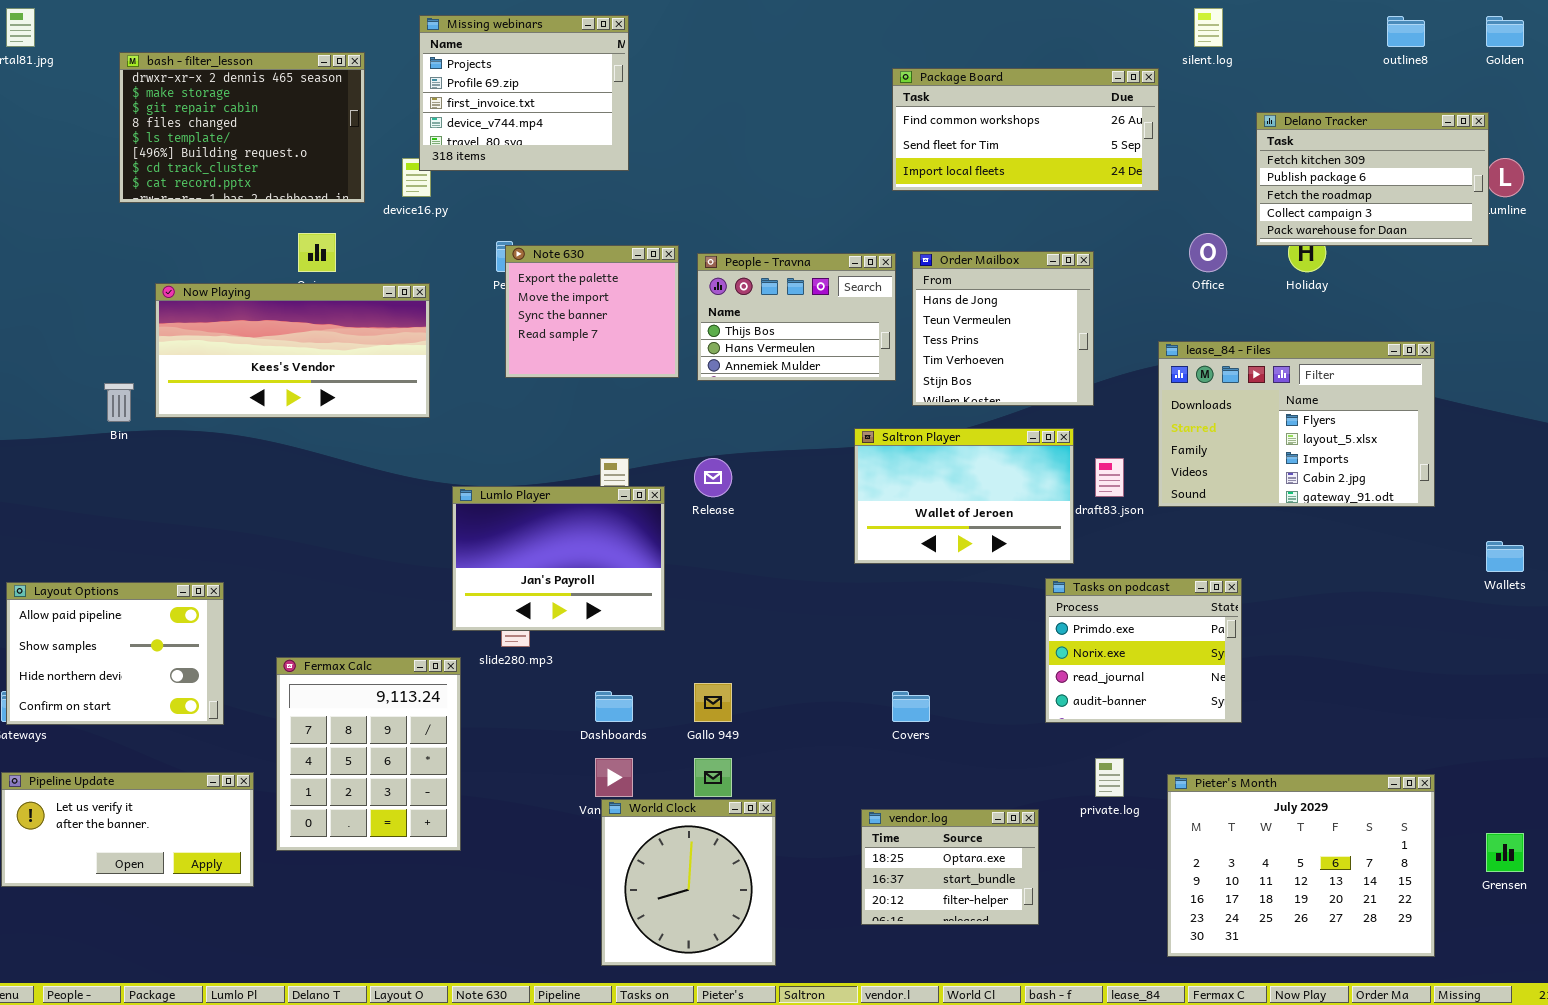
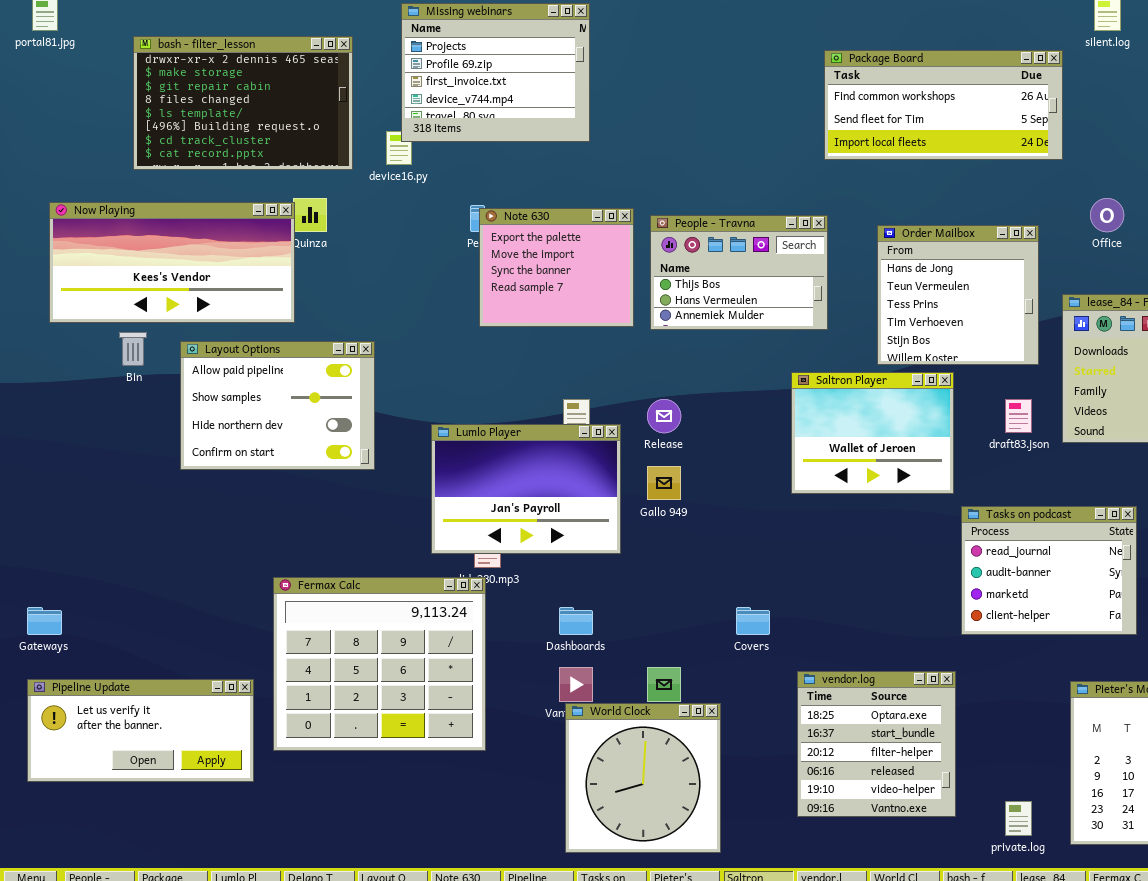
Order Mailbox: [912,251,1094,406] -> [877,225,1039,365], moved
Now Playing: [155,283,430,418] -> [49,202,295,323], moved
Saltron Player: [854,428,1074,564] -> [791,372,954,494], resized
Tasks on podcast: [1045,578,1242,723] -> [961,506,1137,635], scrolled down 2 rows
Layout Options: [6,582,224,725] -> [180,341,375,470], moved
Fermax Calc: [276,657,461,851] -> [273,577,486,751], resized
Gallo 949: [694,683,732,722] -> [647,466,681,500], moved
Covers: [892,691,930,722] -> [736,607,770,635], moved
private.log: [1095,758,1124,797] -> [1005,801,1032,836], moved
vendor.log: [861,809,1039,925] -> [797,671,956,817], resized

